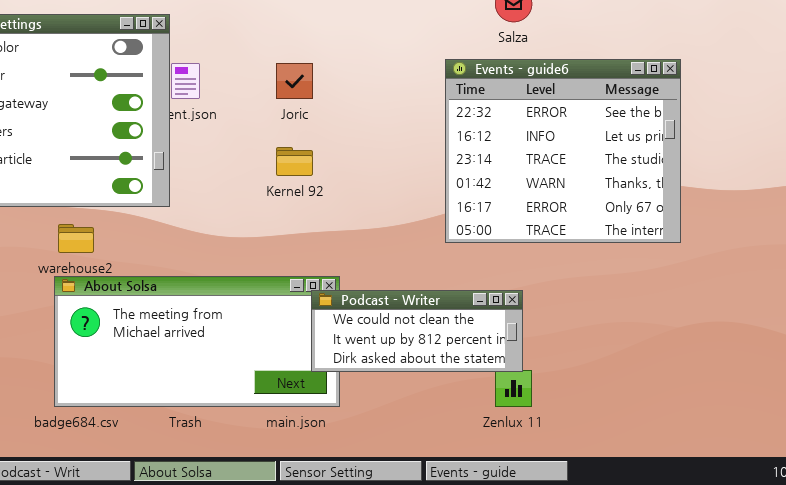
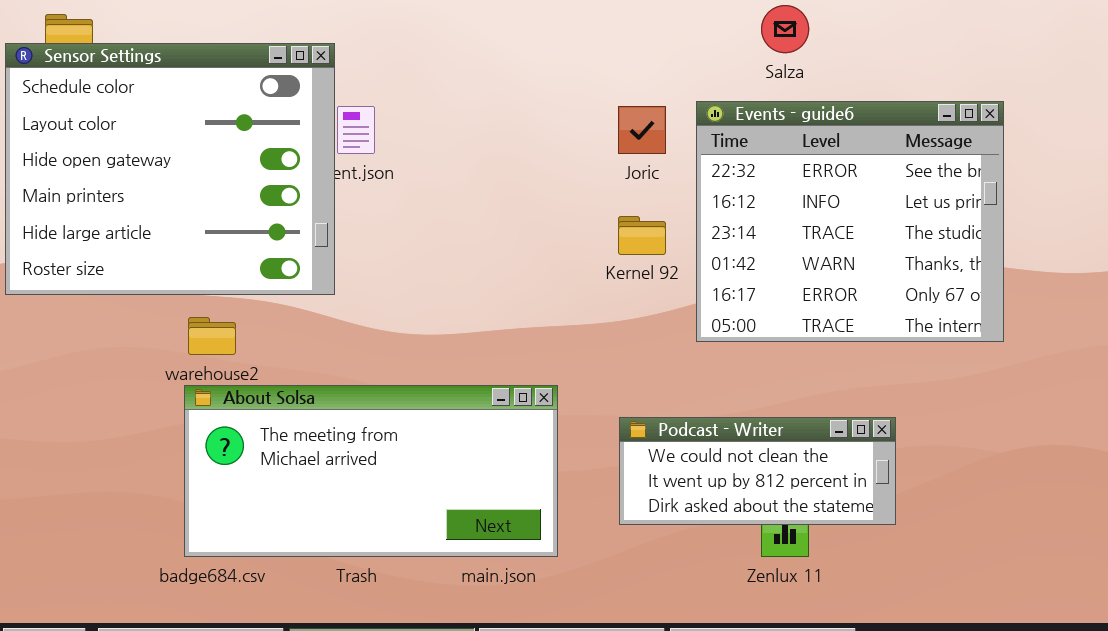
Joric: [276,63,313,99] -> [618,106,666,154], moved
Kernel 92: [276,147,313,176] -> [618,216,666,255], moved
Podcast - Writer: [311,290,523,372] -> [619,417,896,525], moved

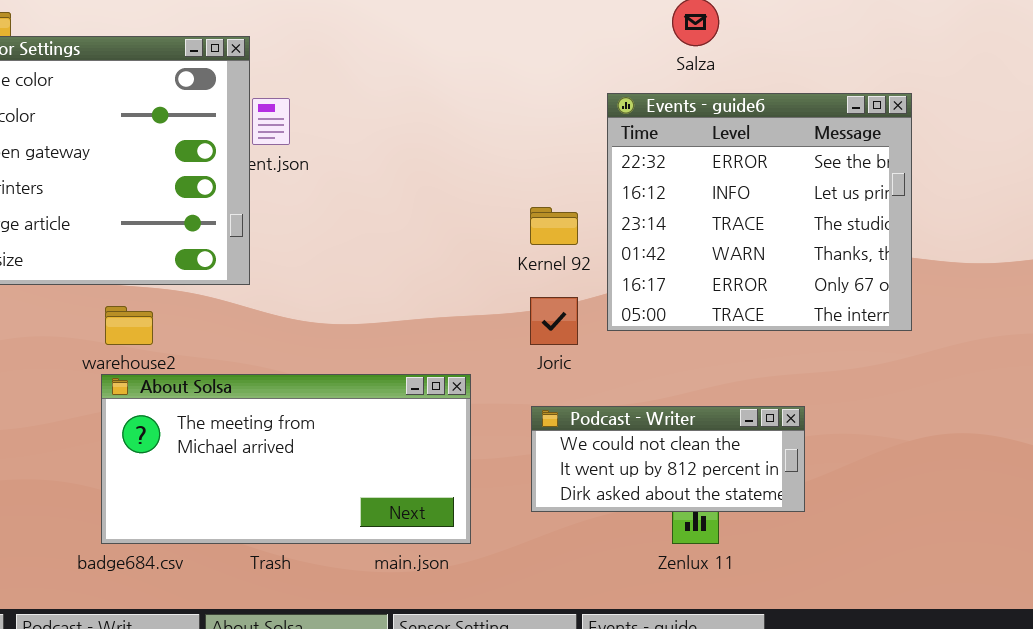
Joric: [618,106,666,154] -> [530,297,578,345], moved

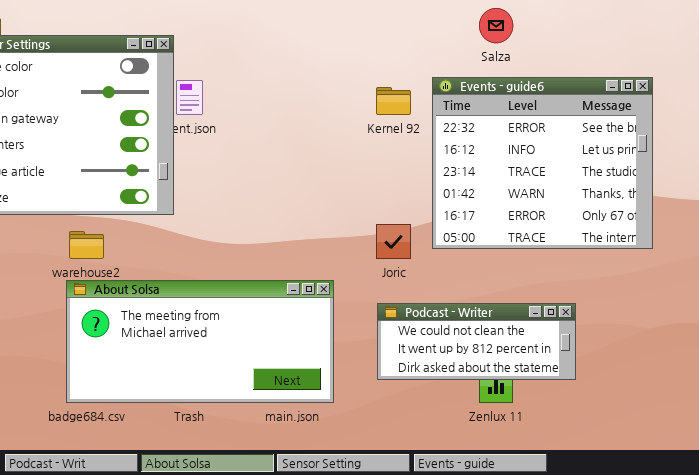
Kernel 92: [530,207,578,245] -> [376,87,411,115], moved

